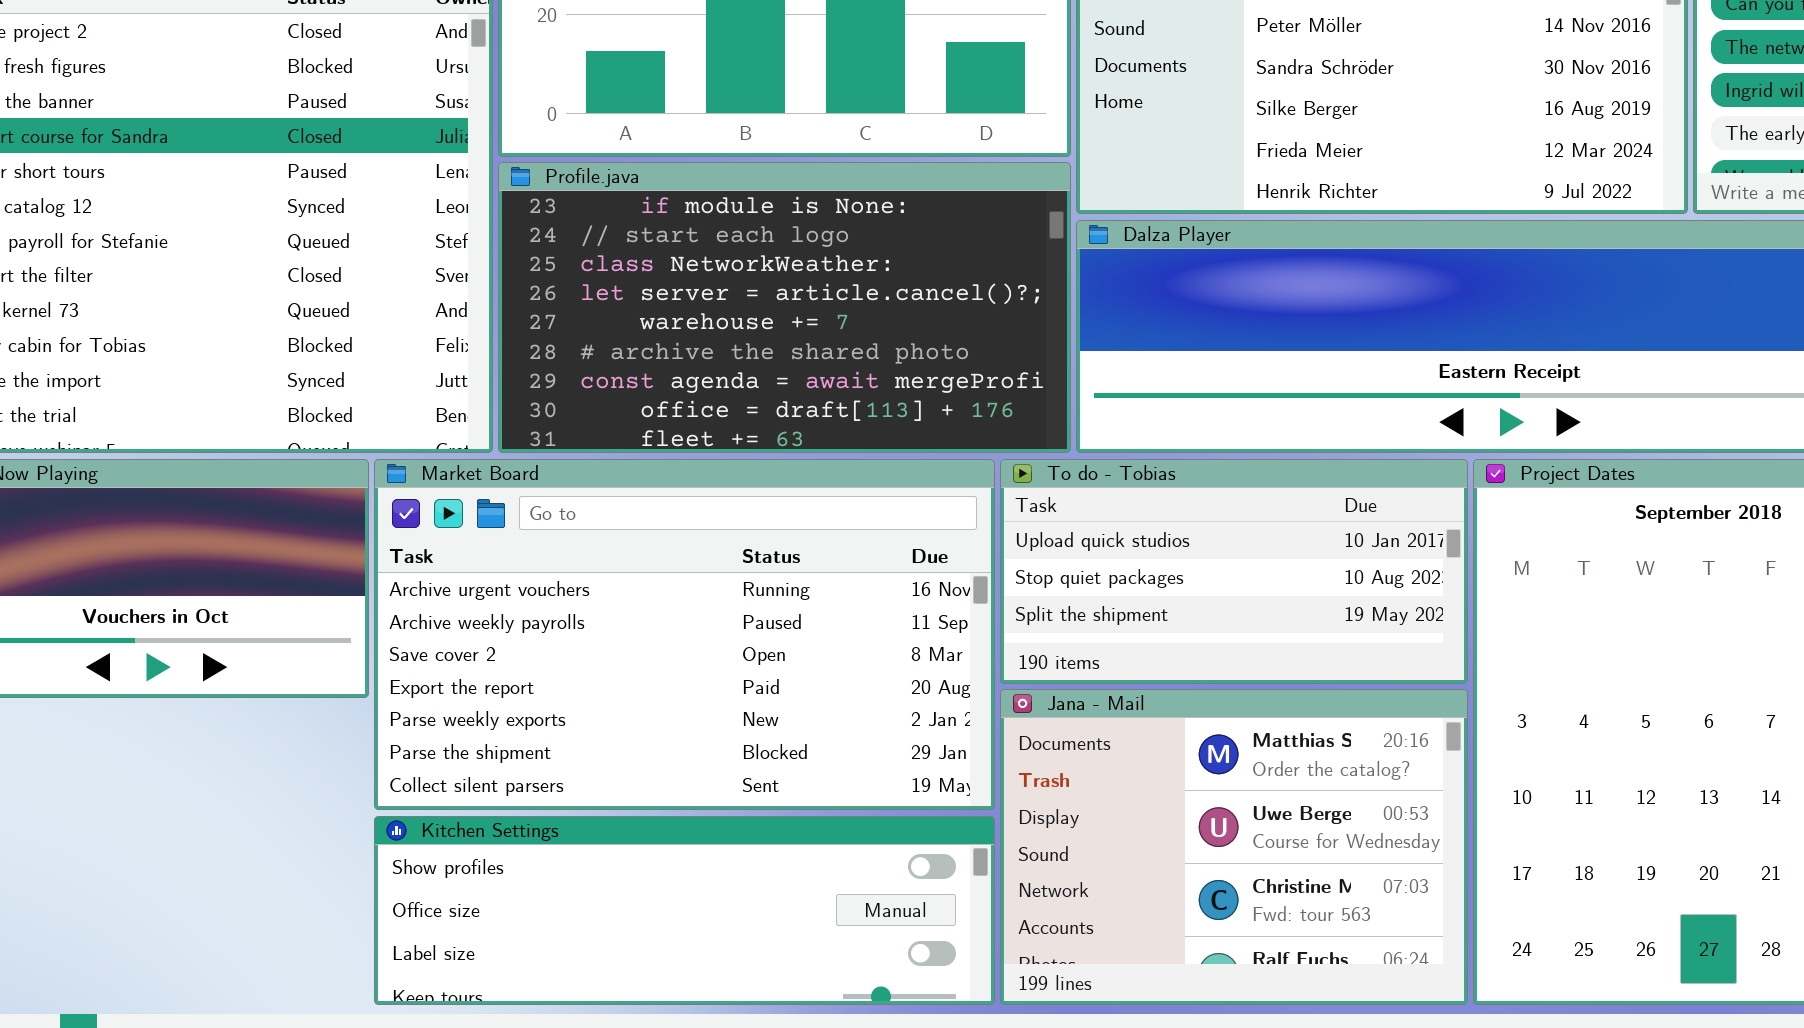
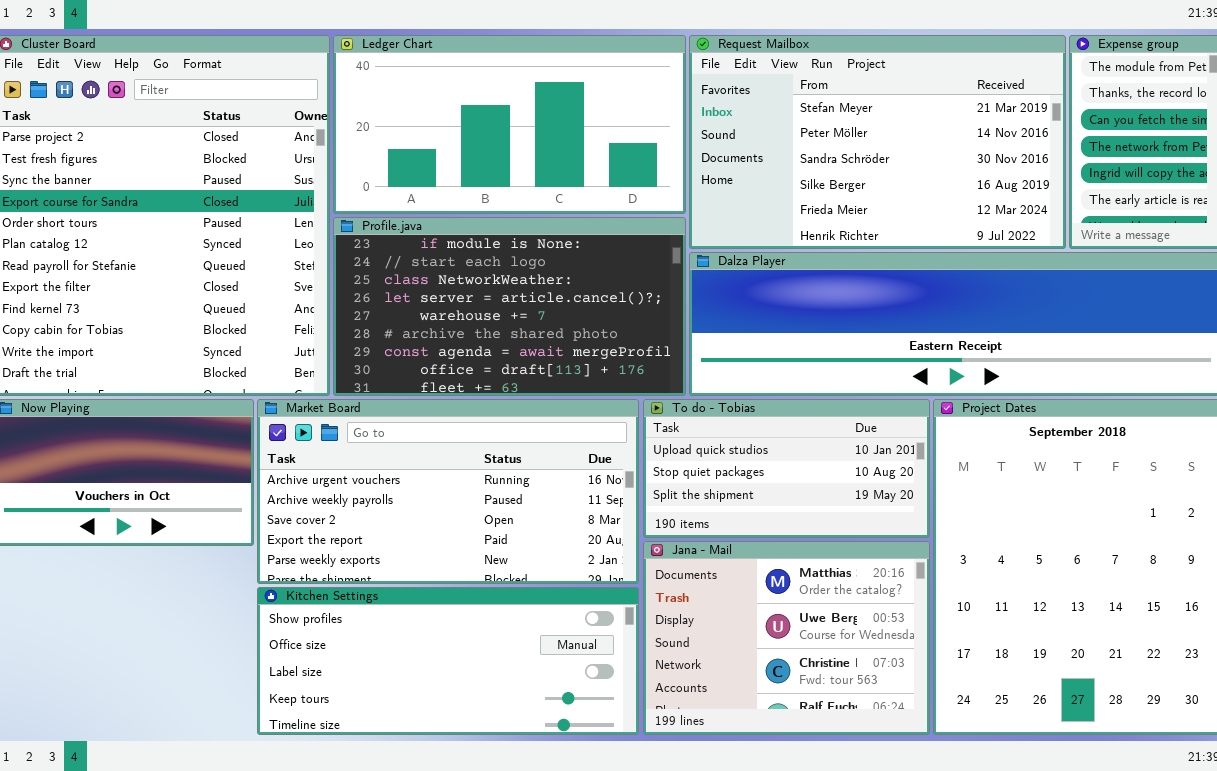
Market Board: [374,459,995,810] -> [257,399,639,584], resized
Kitchen Settings: [374,816,995,1005] -> [257,587,639,735], resized

